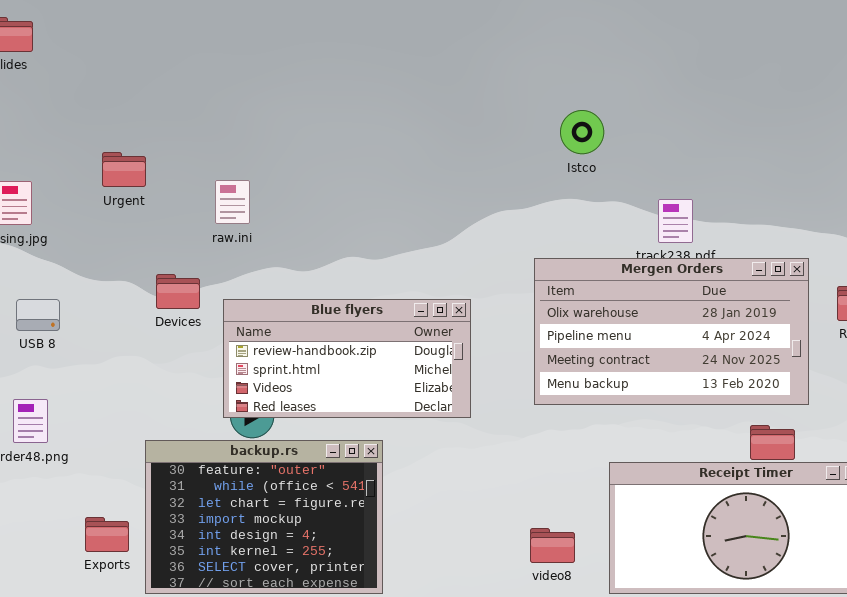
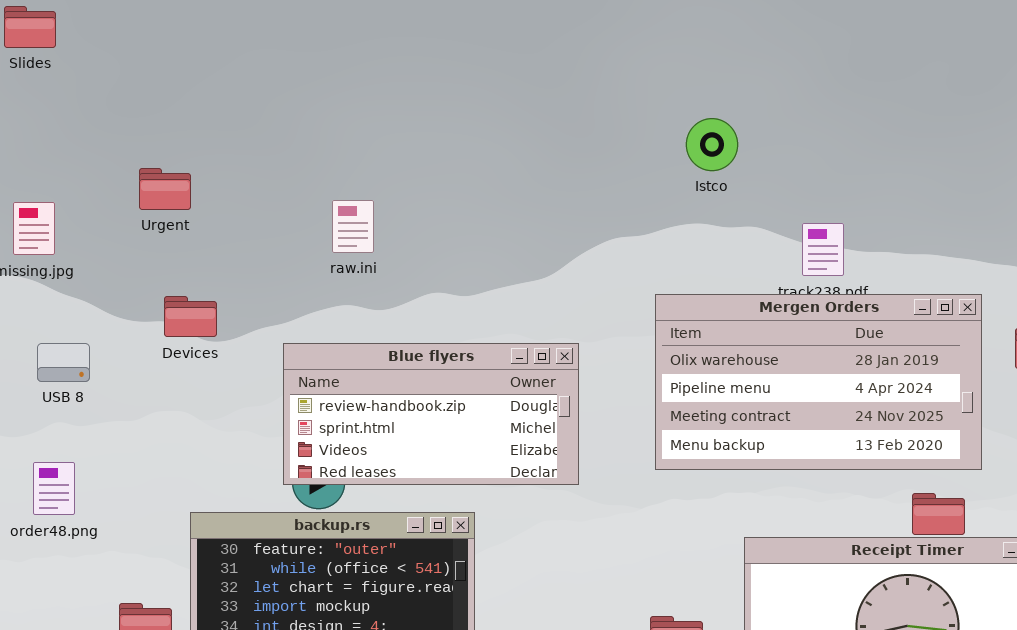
raw.ini: [215,180,250,224] -> [332,200,374,253], moved
Devices: [156,274,200,309] -> [164,296,217,337], moved

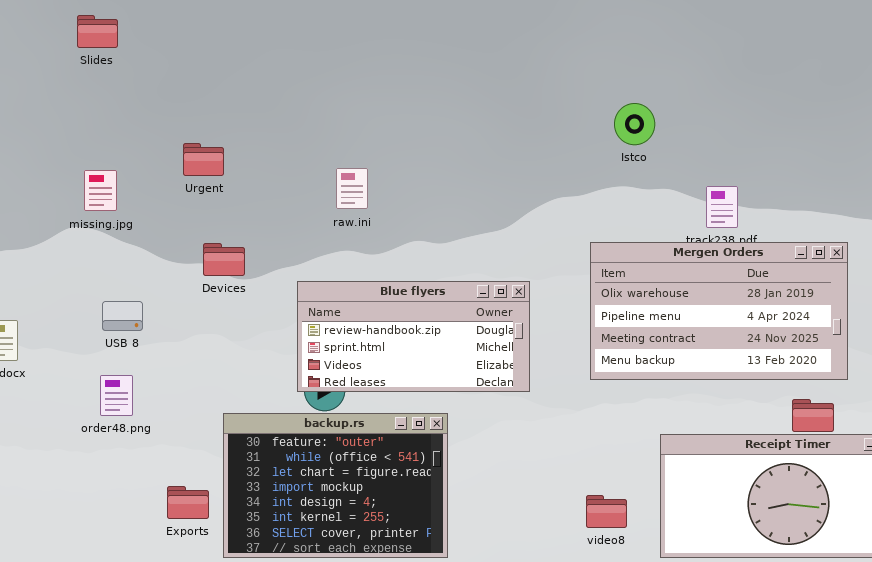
USB 8: [37,343,90,382] -> [102,301,143,331], moved

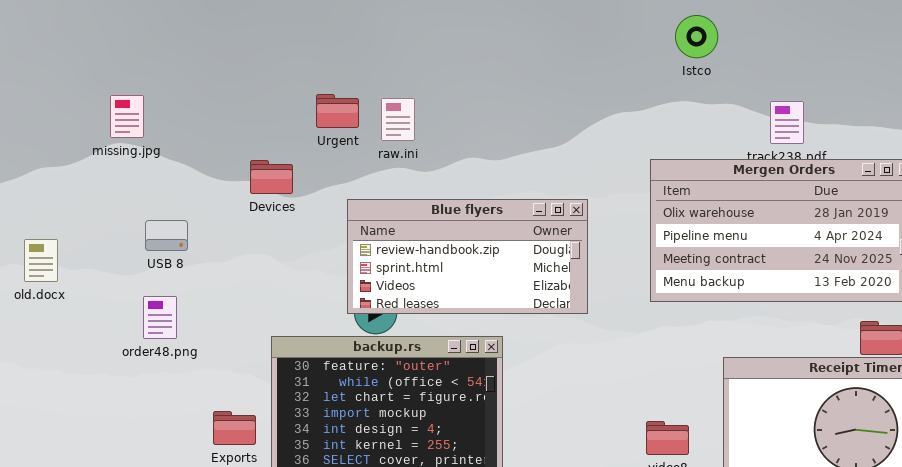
Urgent: [183,143,224,176] -> [316,94,359,128], moved
raw.ini: [336,168,368,209] -> [381,98,415,141], moved
missing.jpg: [84,170,117,211] -> [110,95,144,138], moved

